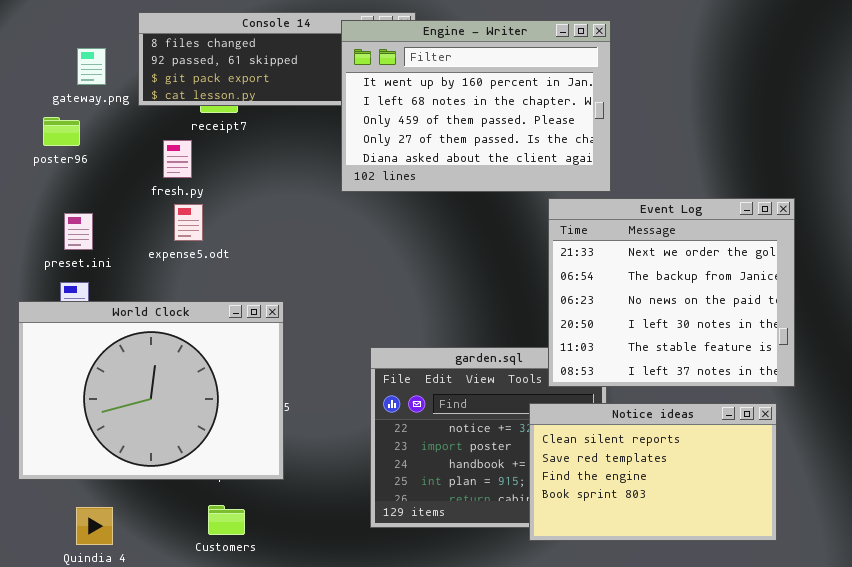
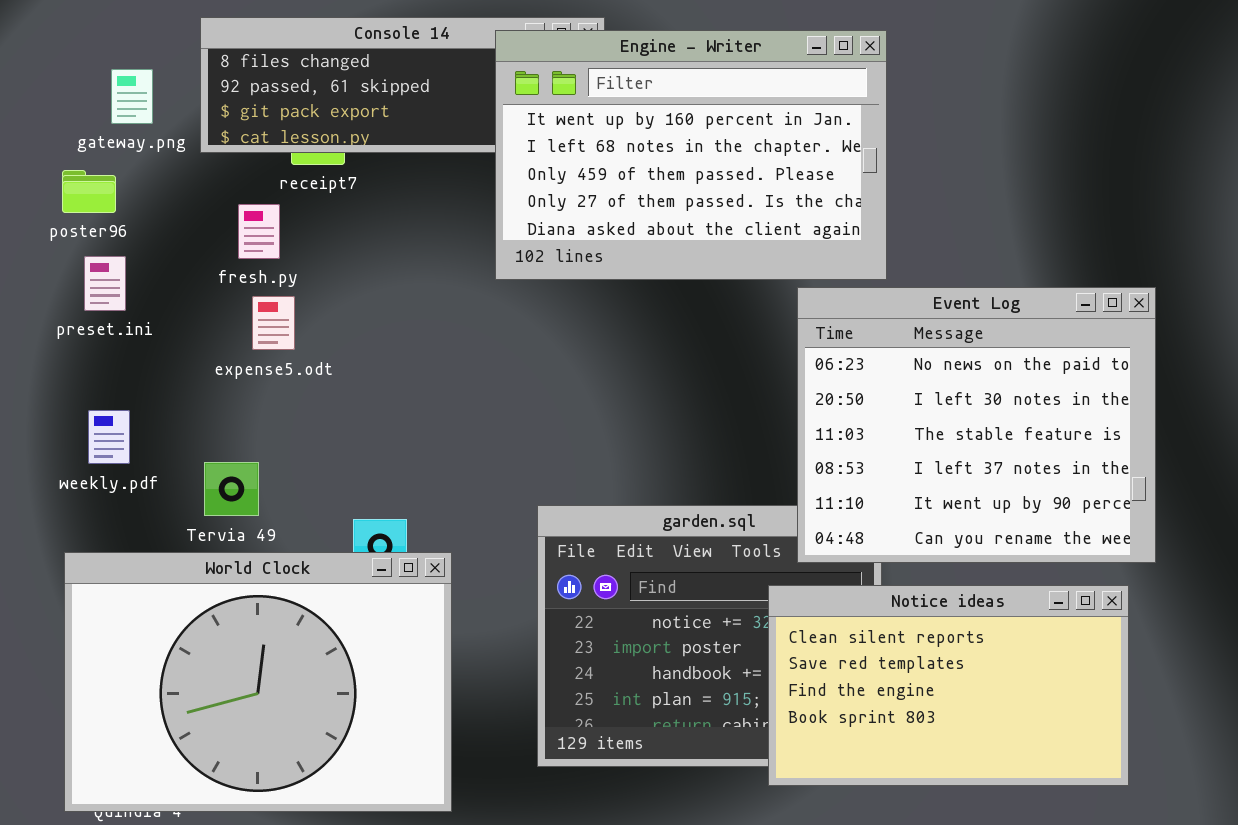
Event Log: [548,198,795,387] -> [797,287,1156,563], scrolled down 2 rows
preset.ini: [64,213,93,250] -> [84,256,126,311], moved
World Clock: [18,301,284,480] -> [64,552,452,812], moved

